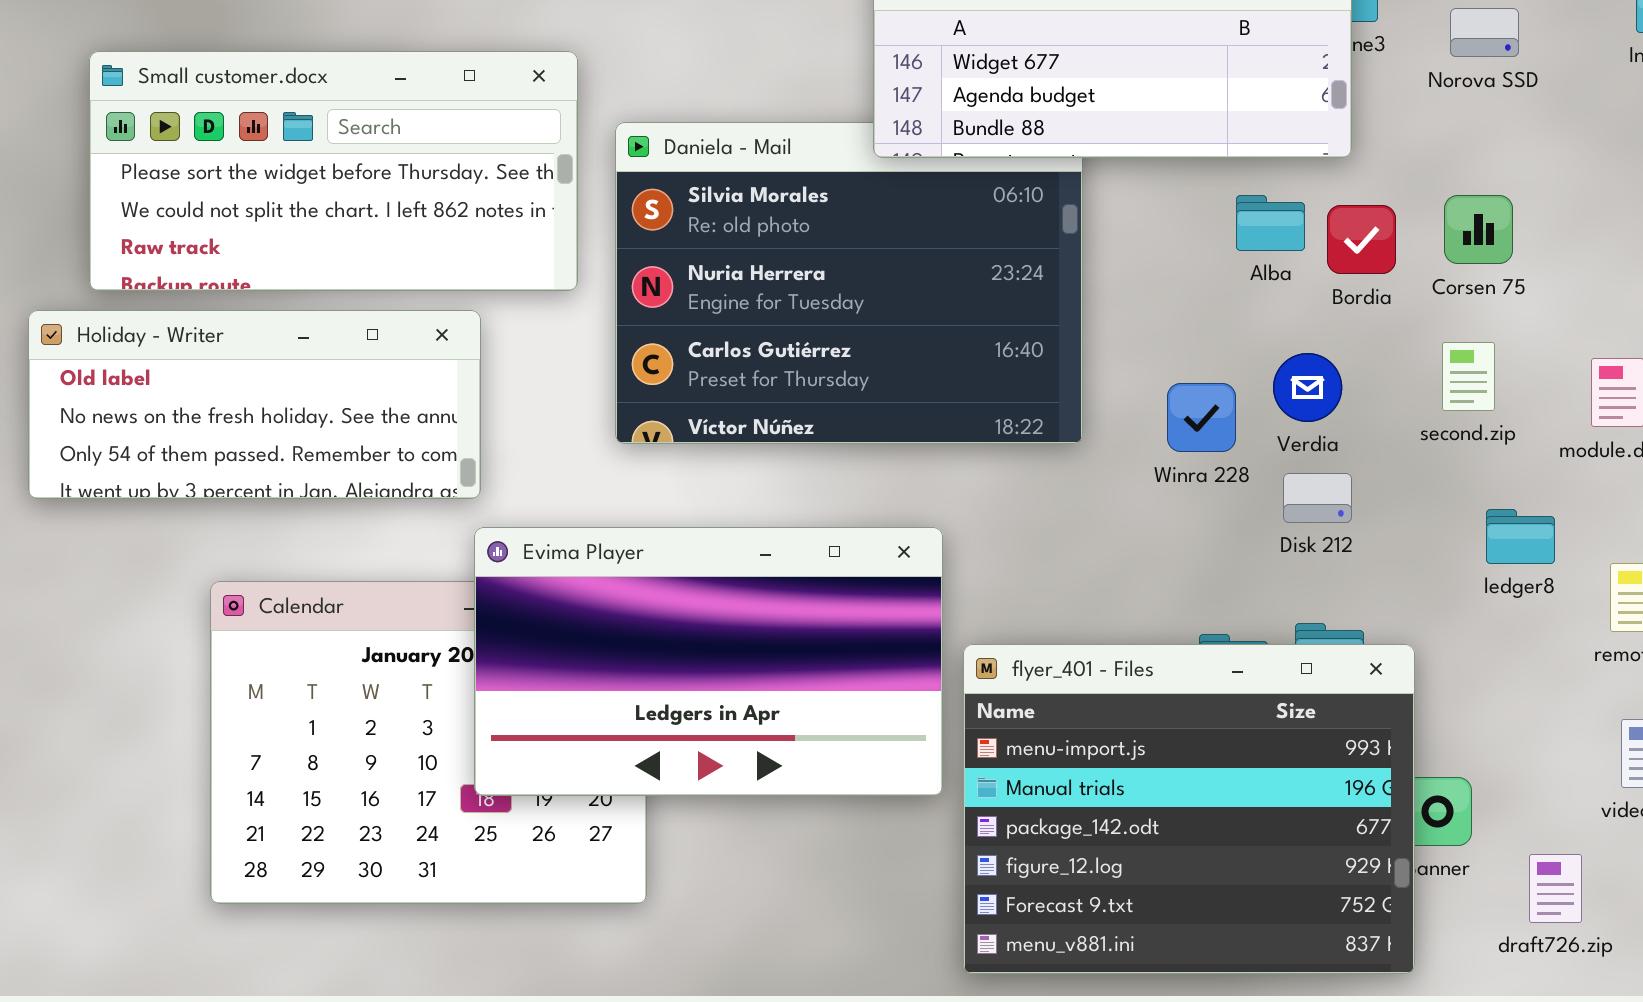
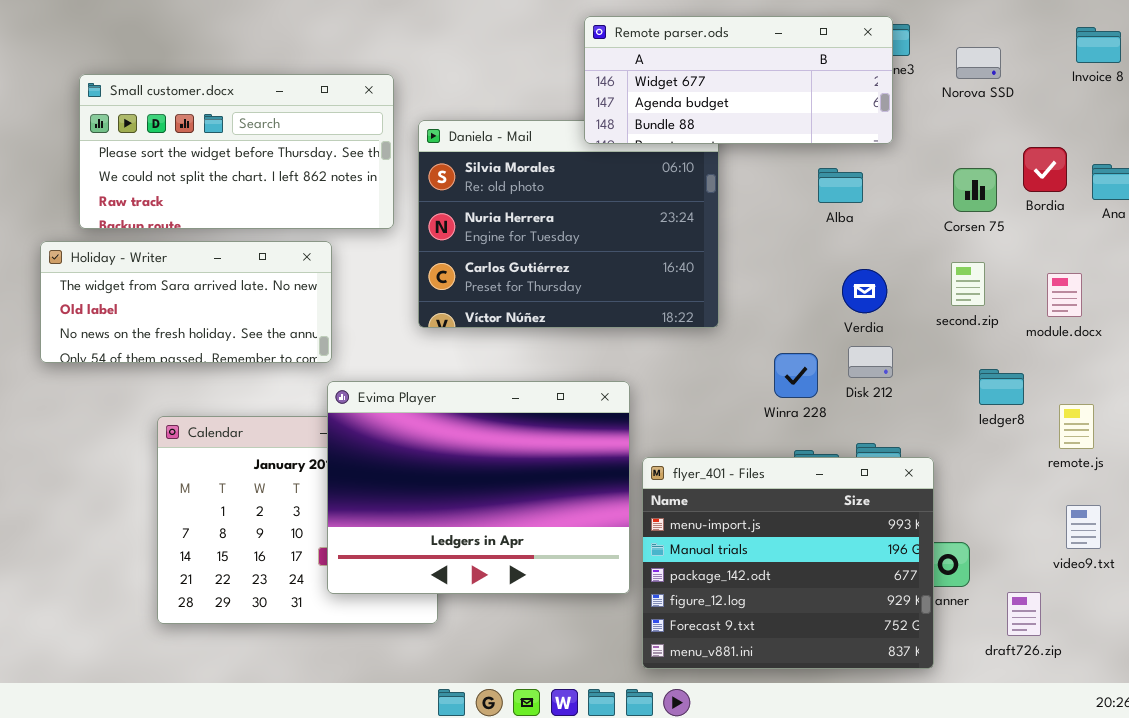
Bordia: [1327,205,1396,274] -> [1023,147,1067,192], moved
Holiday - Writer: [28,310,481,499] -> [40,241,332,363], scrolled up 1 row
Winra 228: [1167,383,1236,452] -> [774,353,818,398], moved
Evima Player: [474,527,943,796] -> [327,381,630,594], resized

